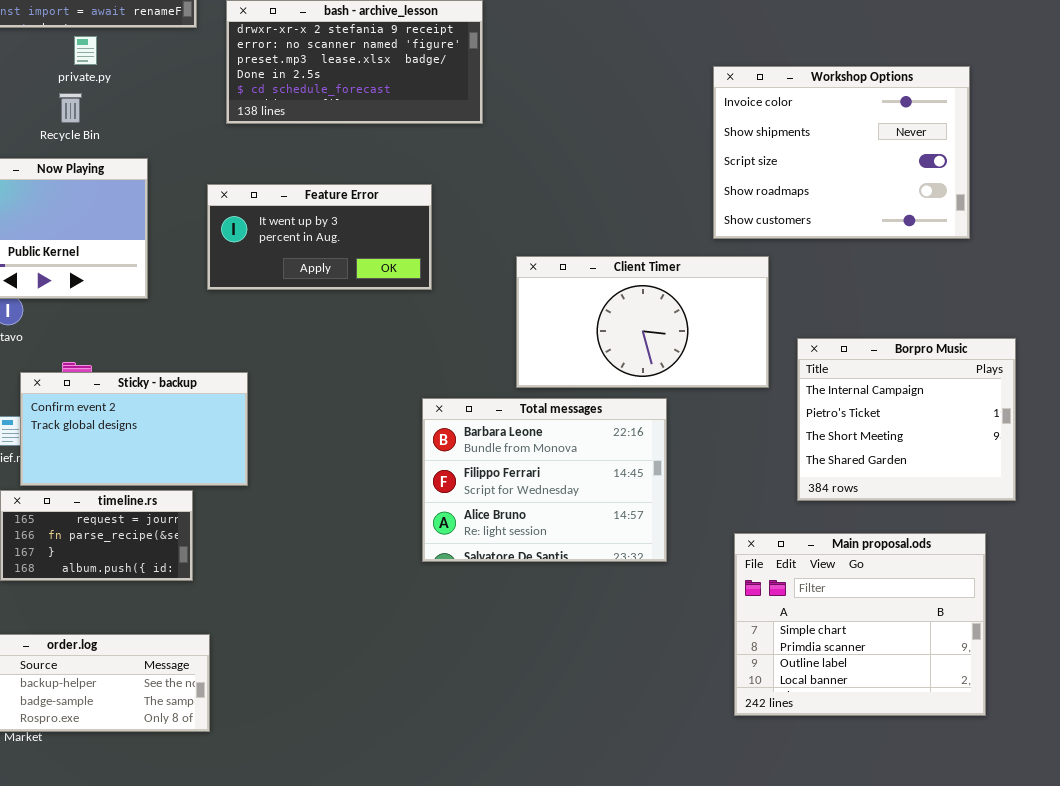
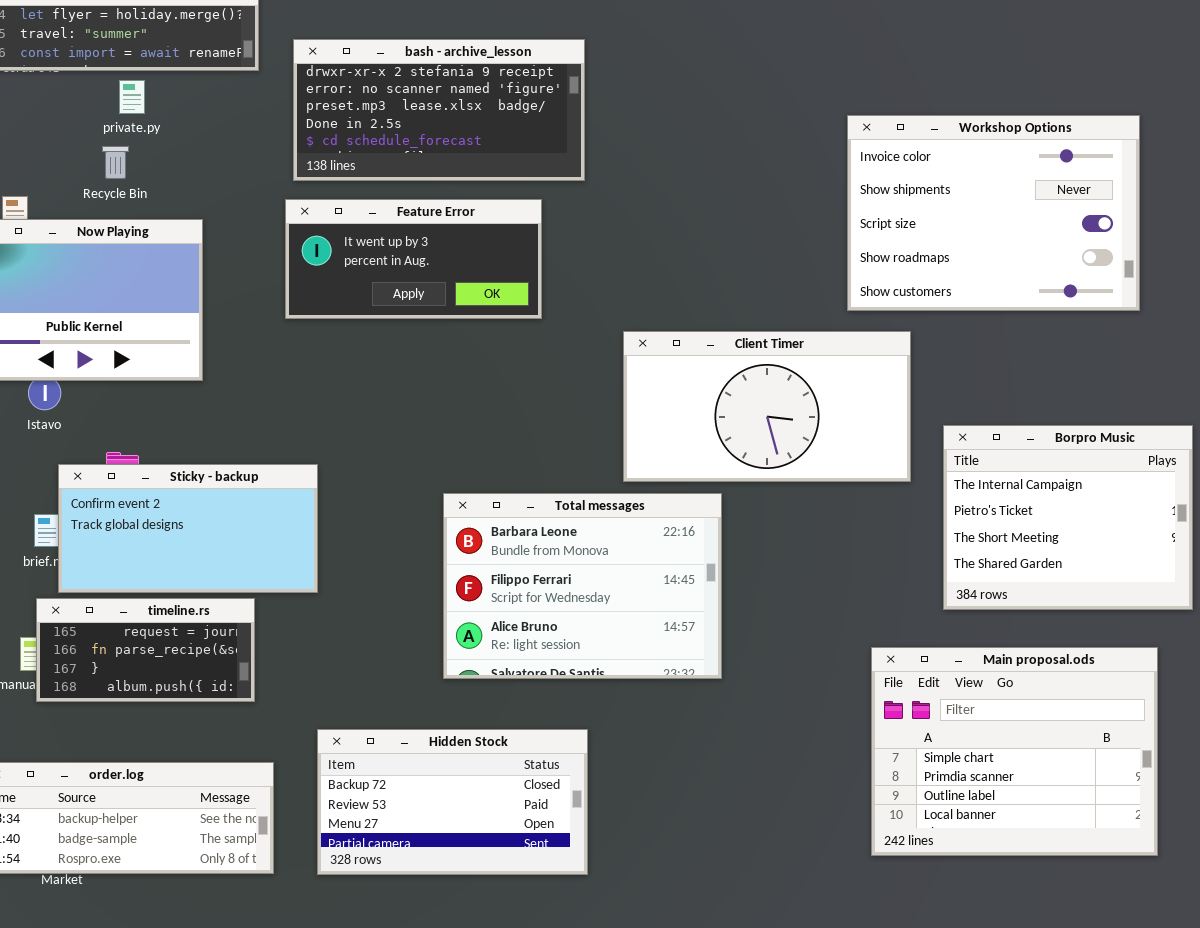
Feature Error: [207,184,432,290] -> [285,199,542,319], moved
Total messages: [422,398,667,562] -> [443,493,722,679], moved
Hidden Stock: none -> [317,729,588,875], opened

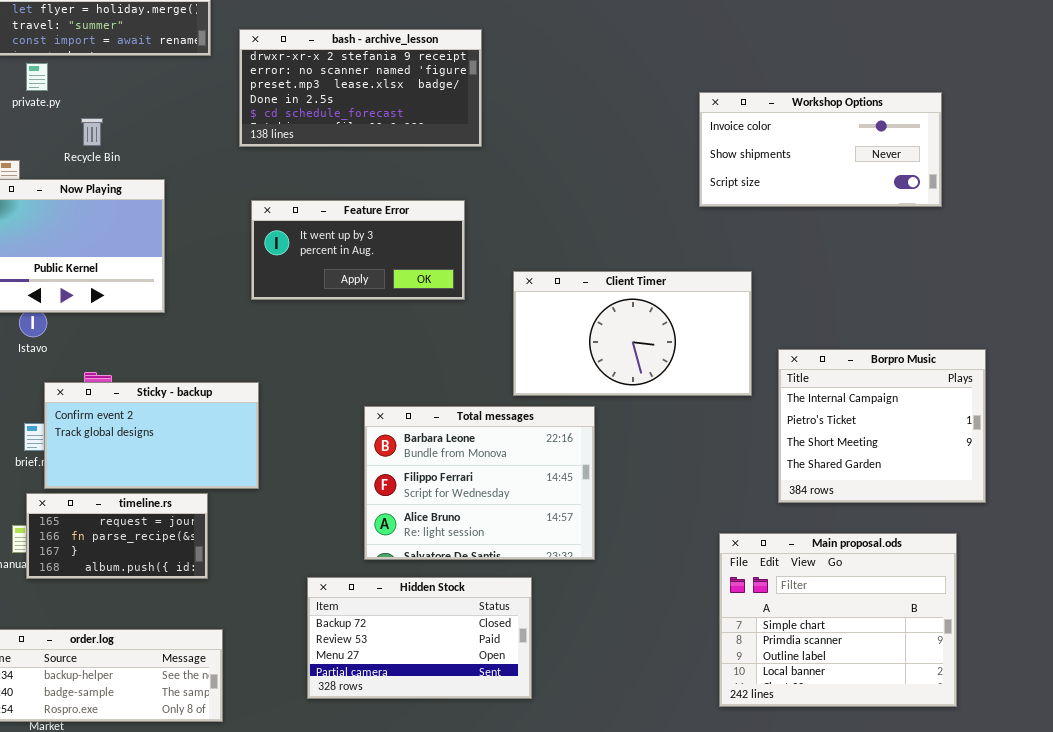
private.py: [119,80,145,114] -> [26,63,48,91], moved
Workshop Options: [847,115,1140,311] -> [699,92,942,207], resized
Feature Error: [285,199,542,319] -> [251,200,465,300], moved
Hidden Stock: [317,729,588,875] -> [307,577,532,699], moved

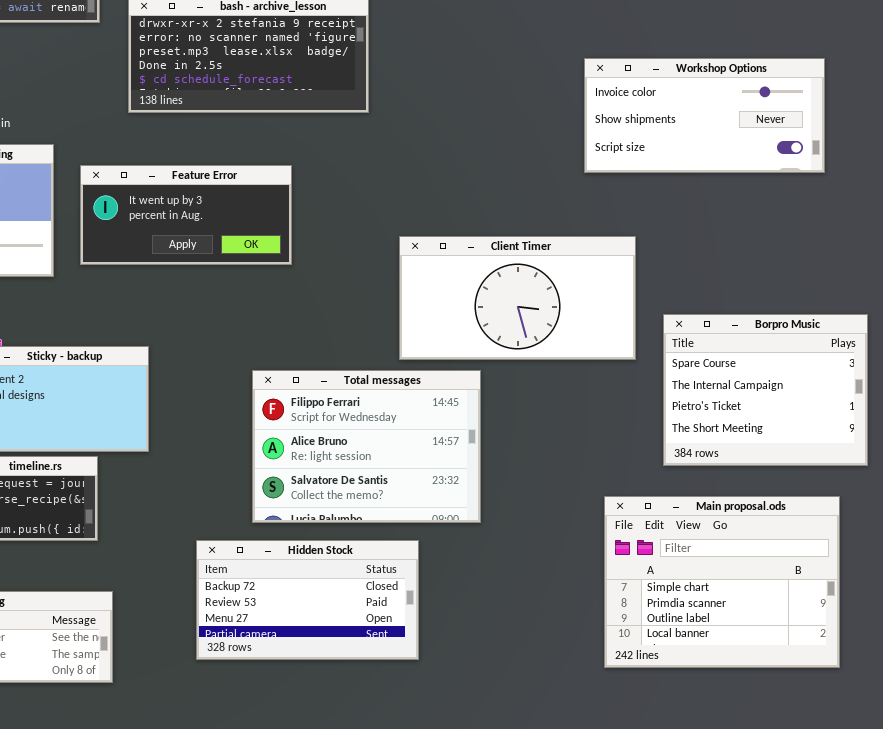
Feature Error: [251,200,465,300] -> [80,165,292,265], moved
Borpro Music: [778,349,986,503] -> [663,314,868,466], scrolled up 1 row
Total messages: [364,406,595,560] -> [252,370,481,523], scrolled down 1 row

